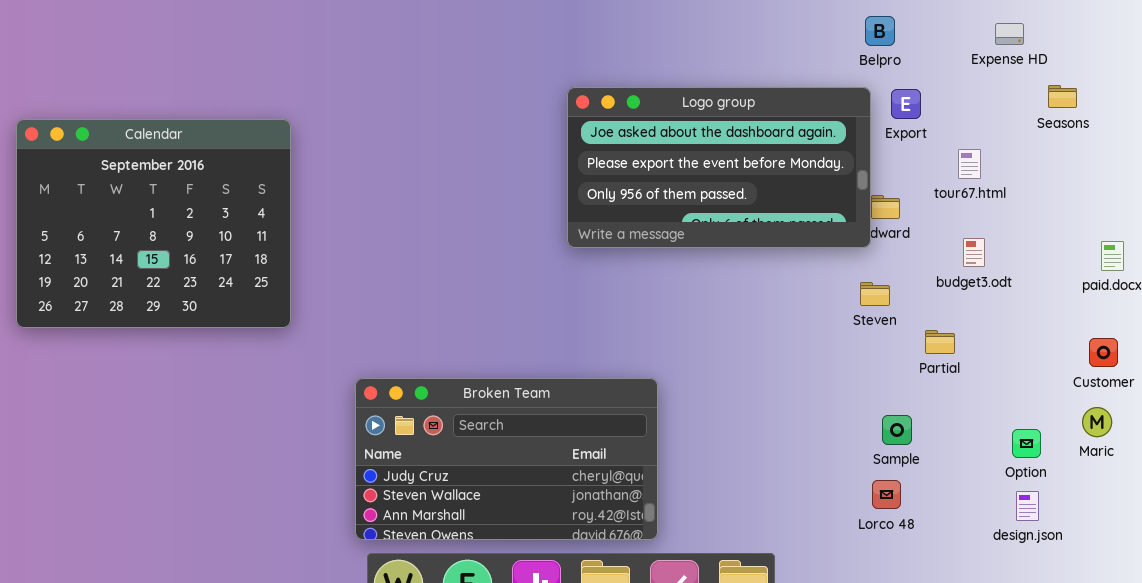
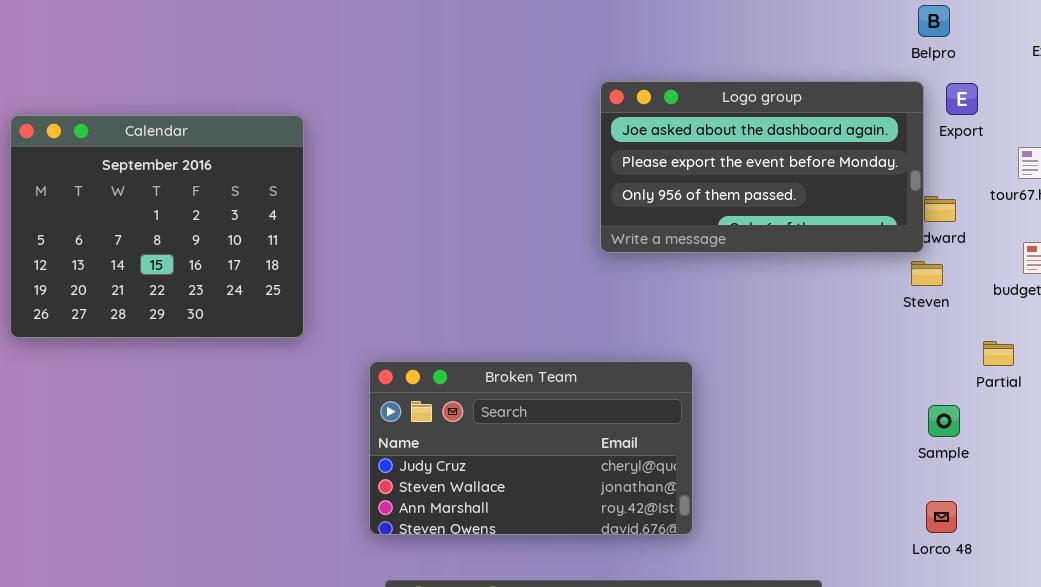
Steven: [860,282,890,306] -> [911,261,943,286], moved
Broken Team: [355,378,658,540] -> [369,361,693,535], moved
Sample: [882,415,912,445] -> [928,405,960,437], moved

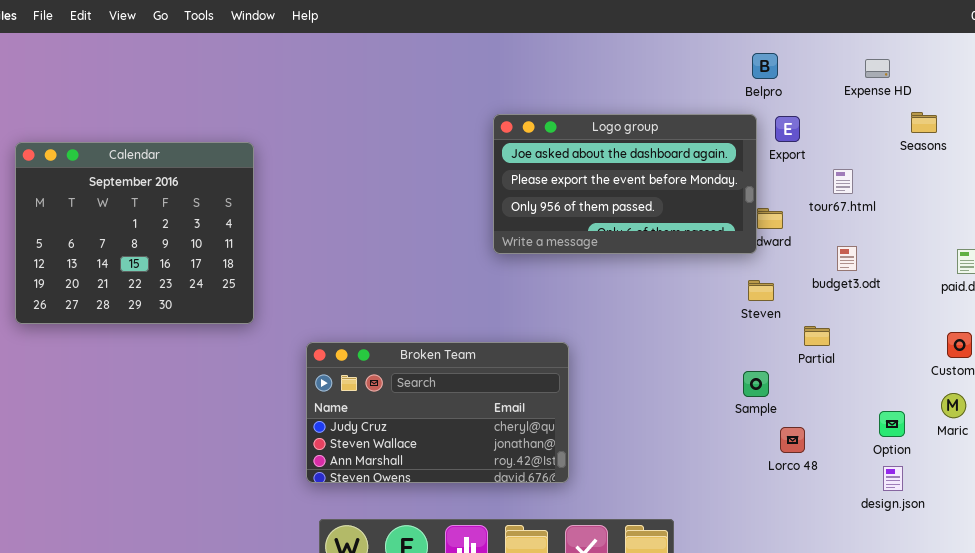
Steven: [911,261,943,286] -> [748,280,774,301], moved
Sample: [928,405,960,437] -> [743,371,769,397], moved
Lorco 48: [926,501,957,533] -> [780,427,805,453], moved

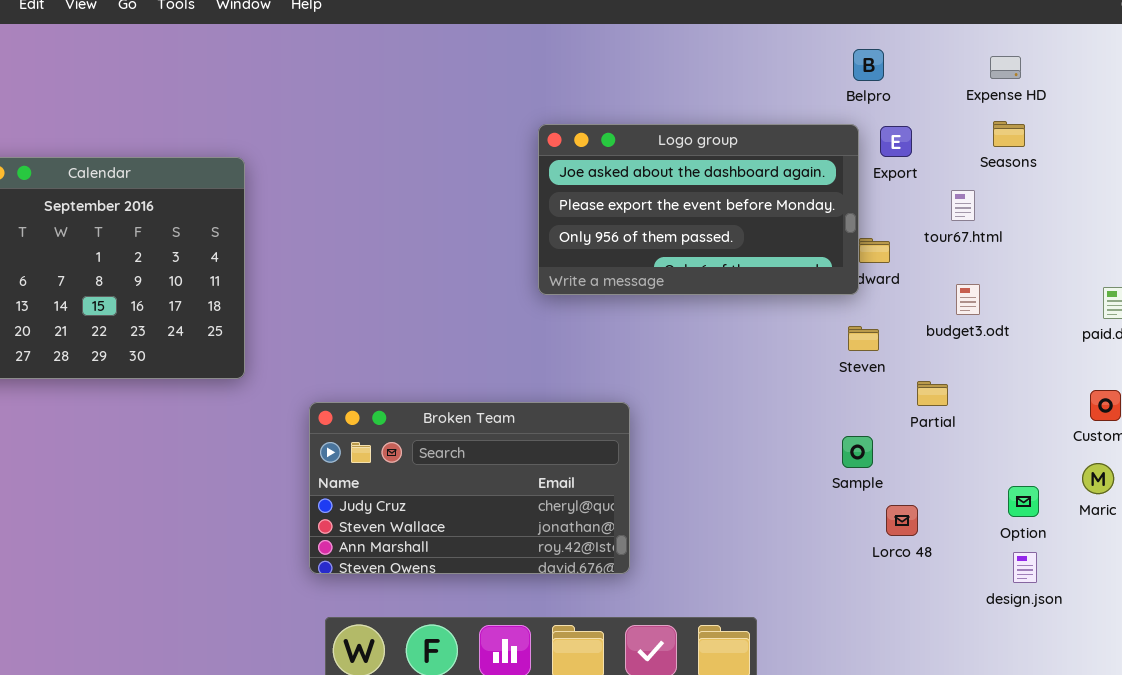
Seasons: [911,112,937,133] -> [993,121,1025,147], moved

